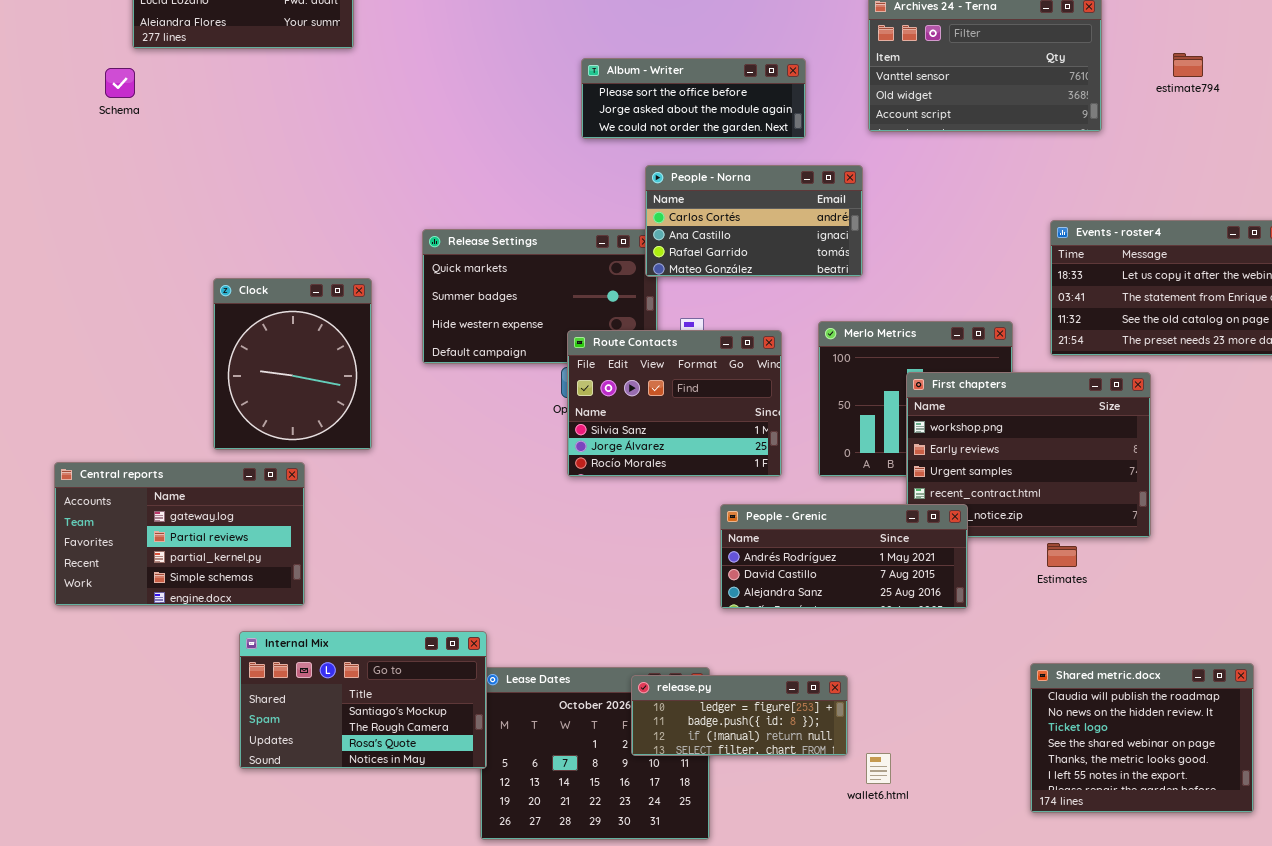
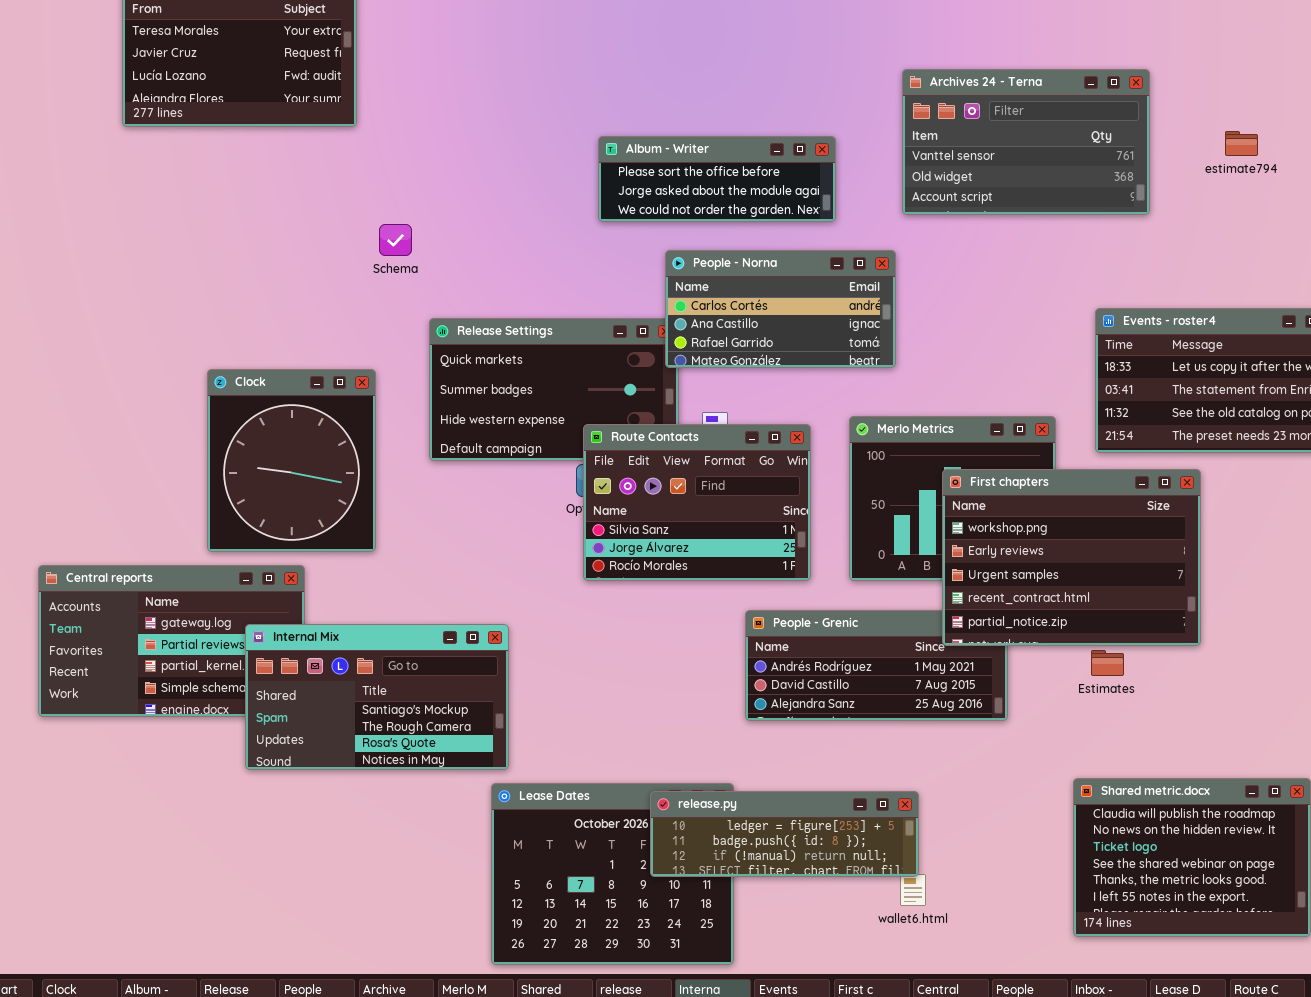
Schema: [105,68,135,98] -> [379,224,412,256], moved
First chapters: [906,372,1151,538] -> [942,469,1201,646], raised
Internal Mix: [239,631,487,769] -> [245,624,509,770], moved
release.py: [631,675,848,756] -> [650,791,919,877], resized

